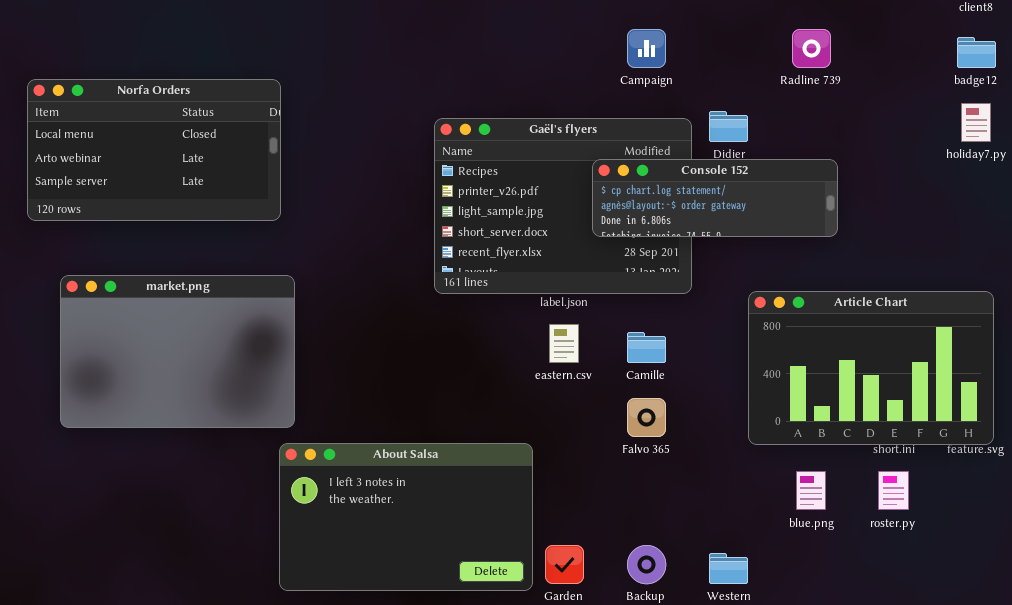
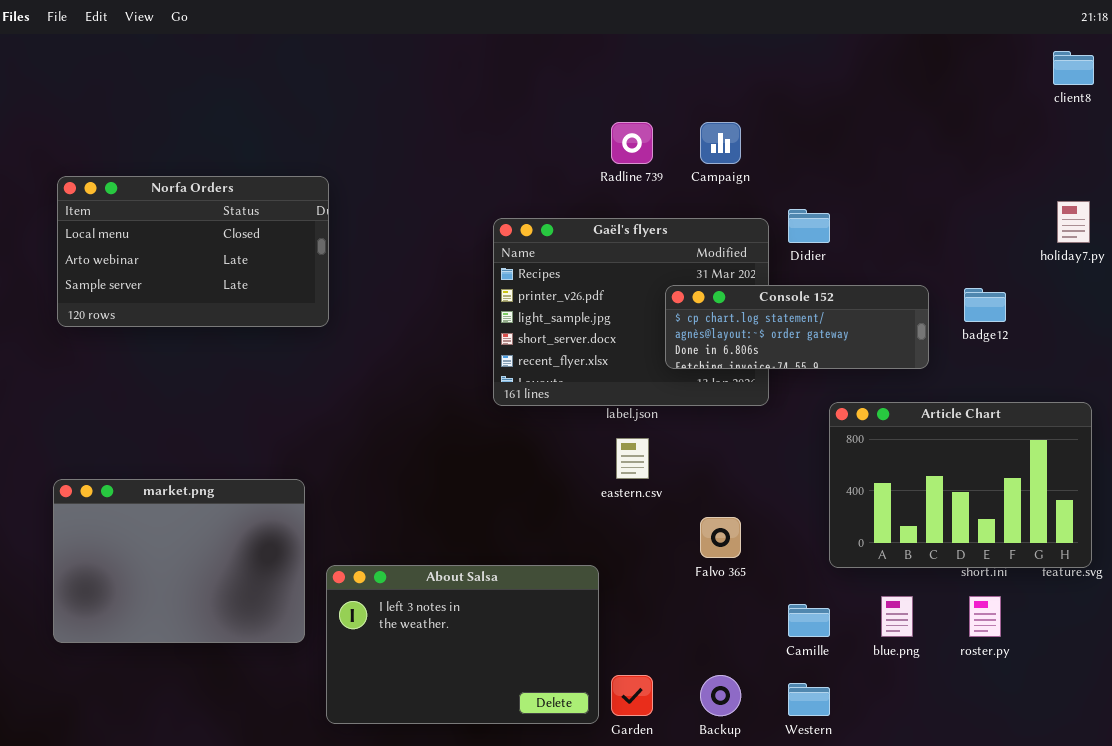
Radline 739: [792,29,831,68] -> [611,122,653,164], moved
badge12: [957,37,996,68] -> [964,288,1006,322], moved
Console 152: [592,159,838,237] -> [665,285,929,369], moved
market.png: [60,275,295,428] -> [53,479,305,643], moved
Camille: [627,332,666,363] -> [788,604,830,637], moved

